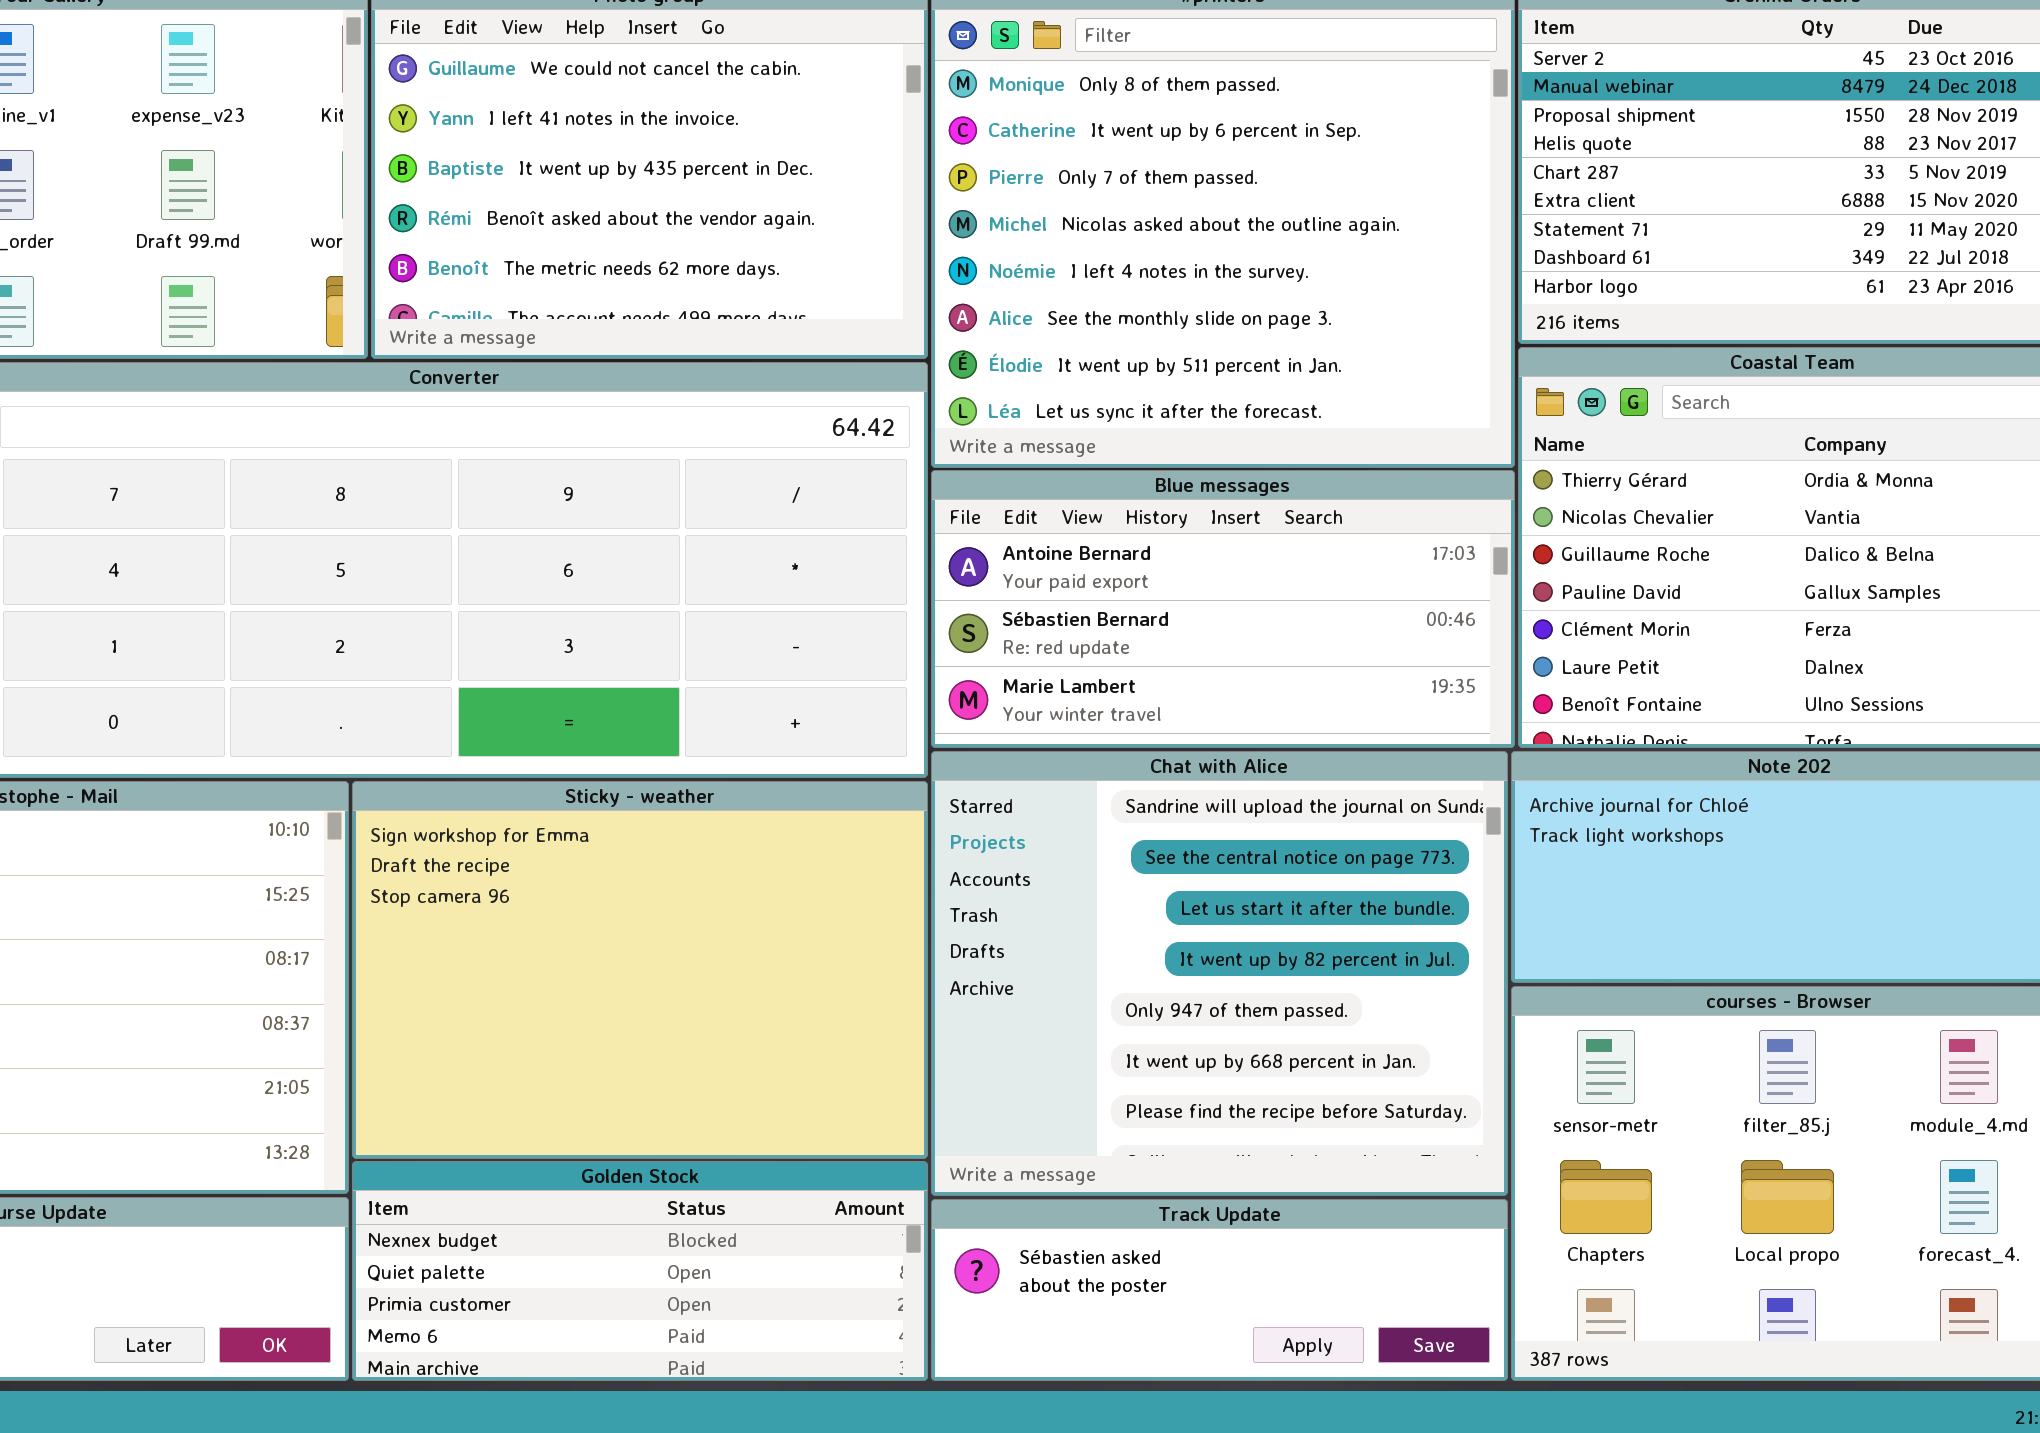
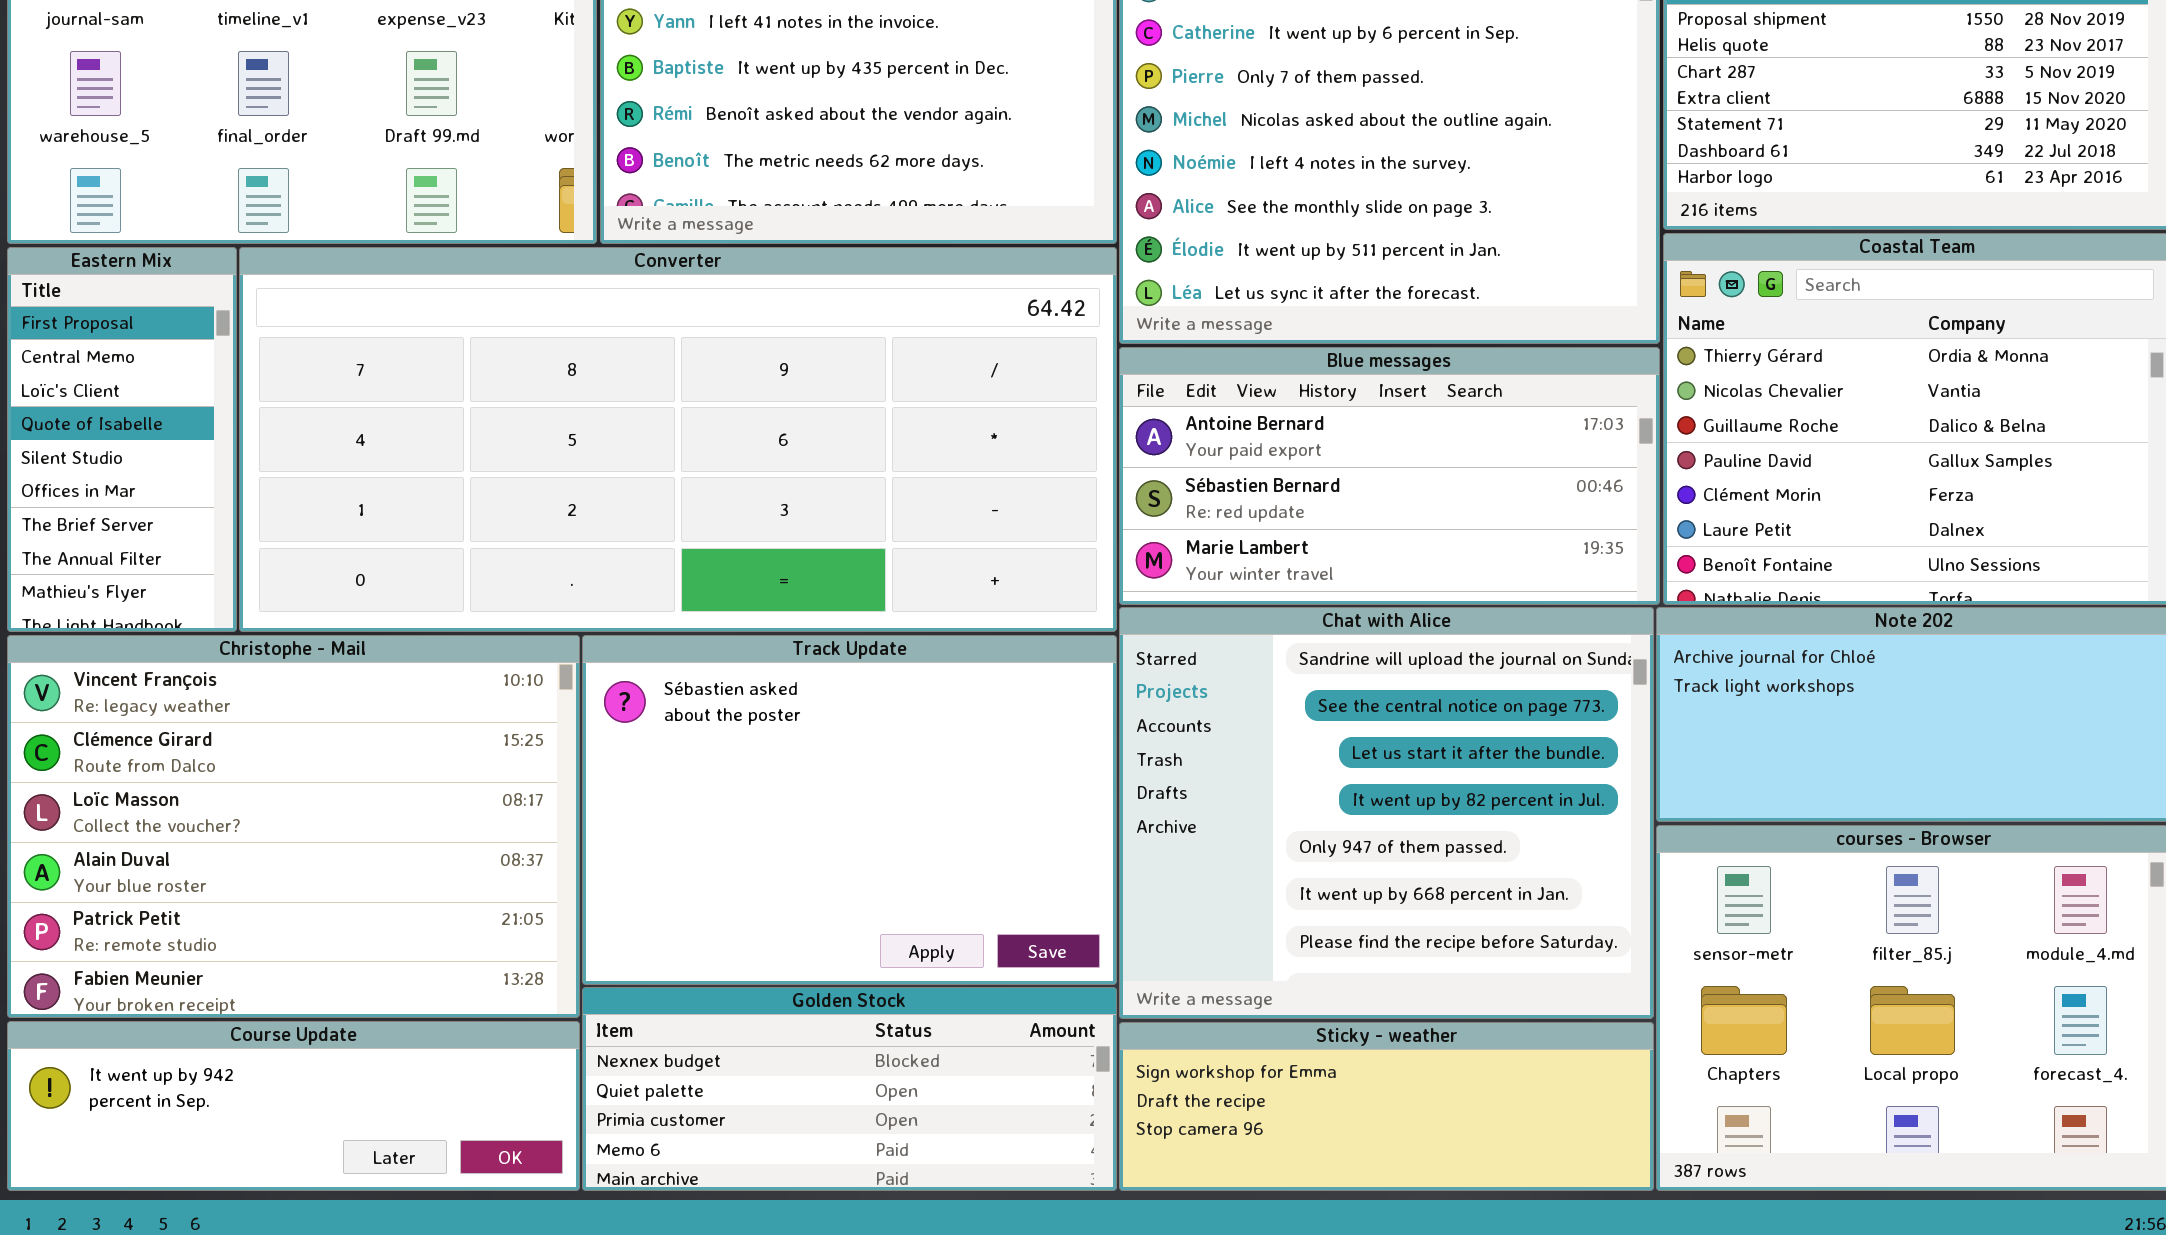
Sticky - weather: [352,781,928,1159] -> [1119,1022,1654,1191], moved, resized
Track Update: [931,1199,1508,1381] -> [582,635,1117,985], moved, resized

